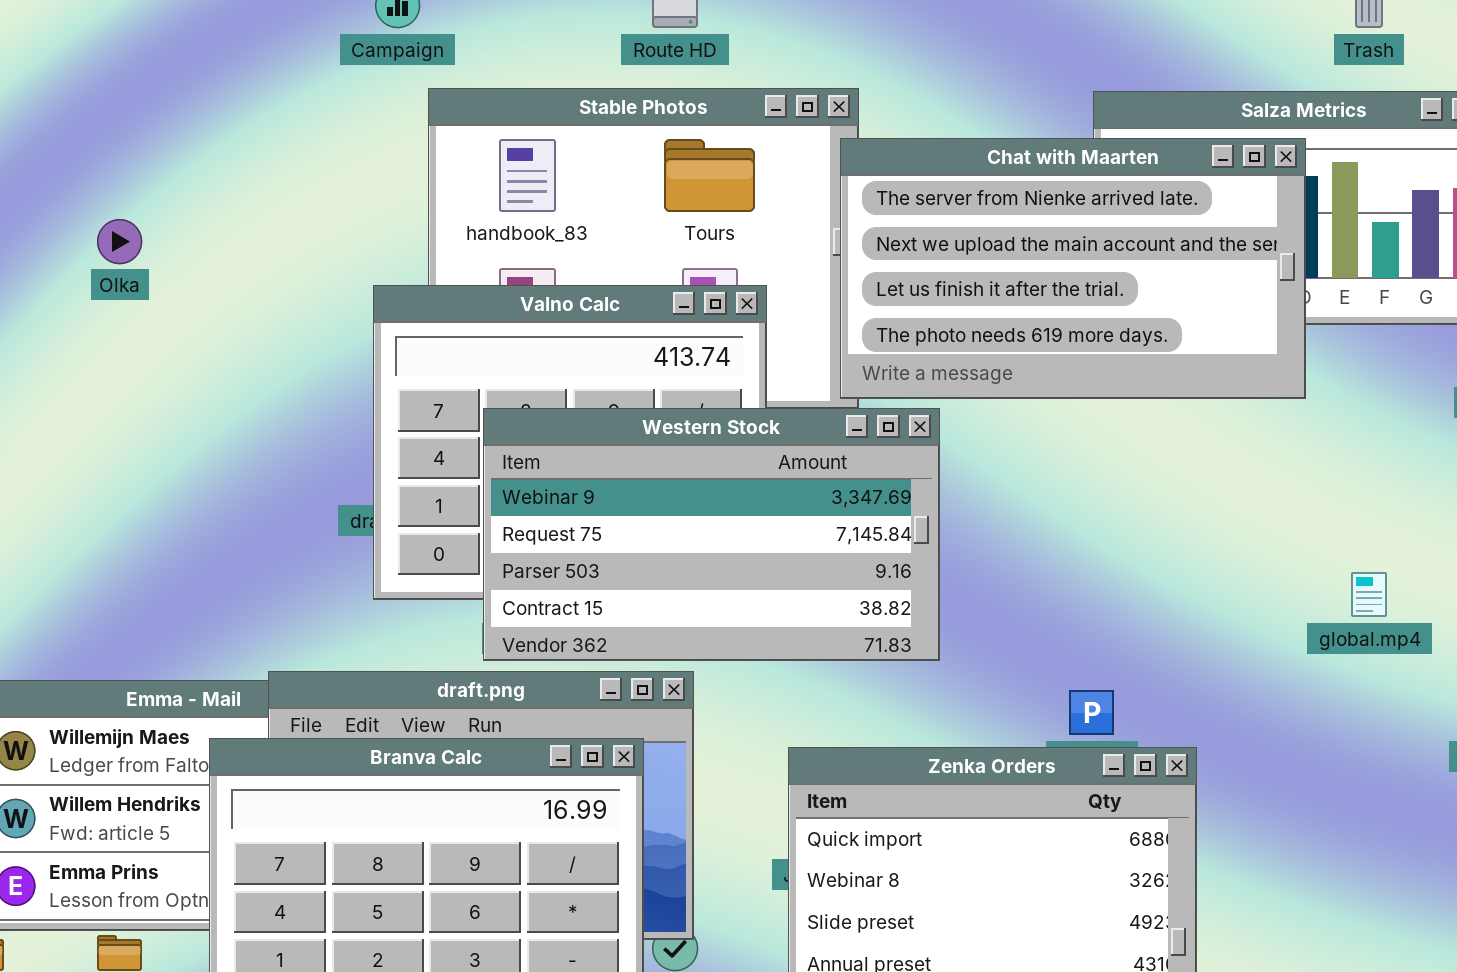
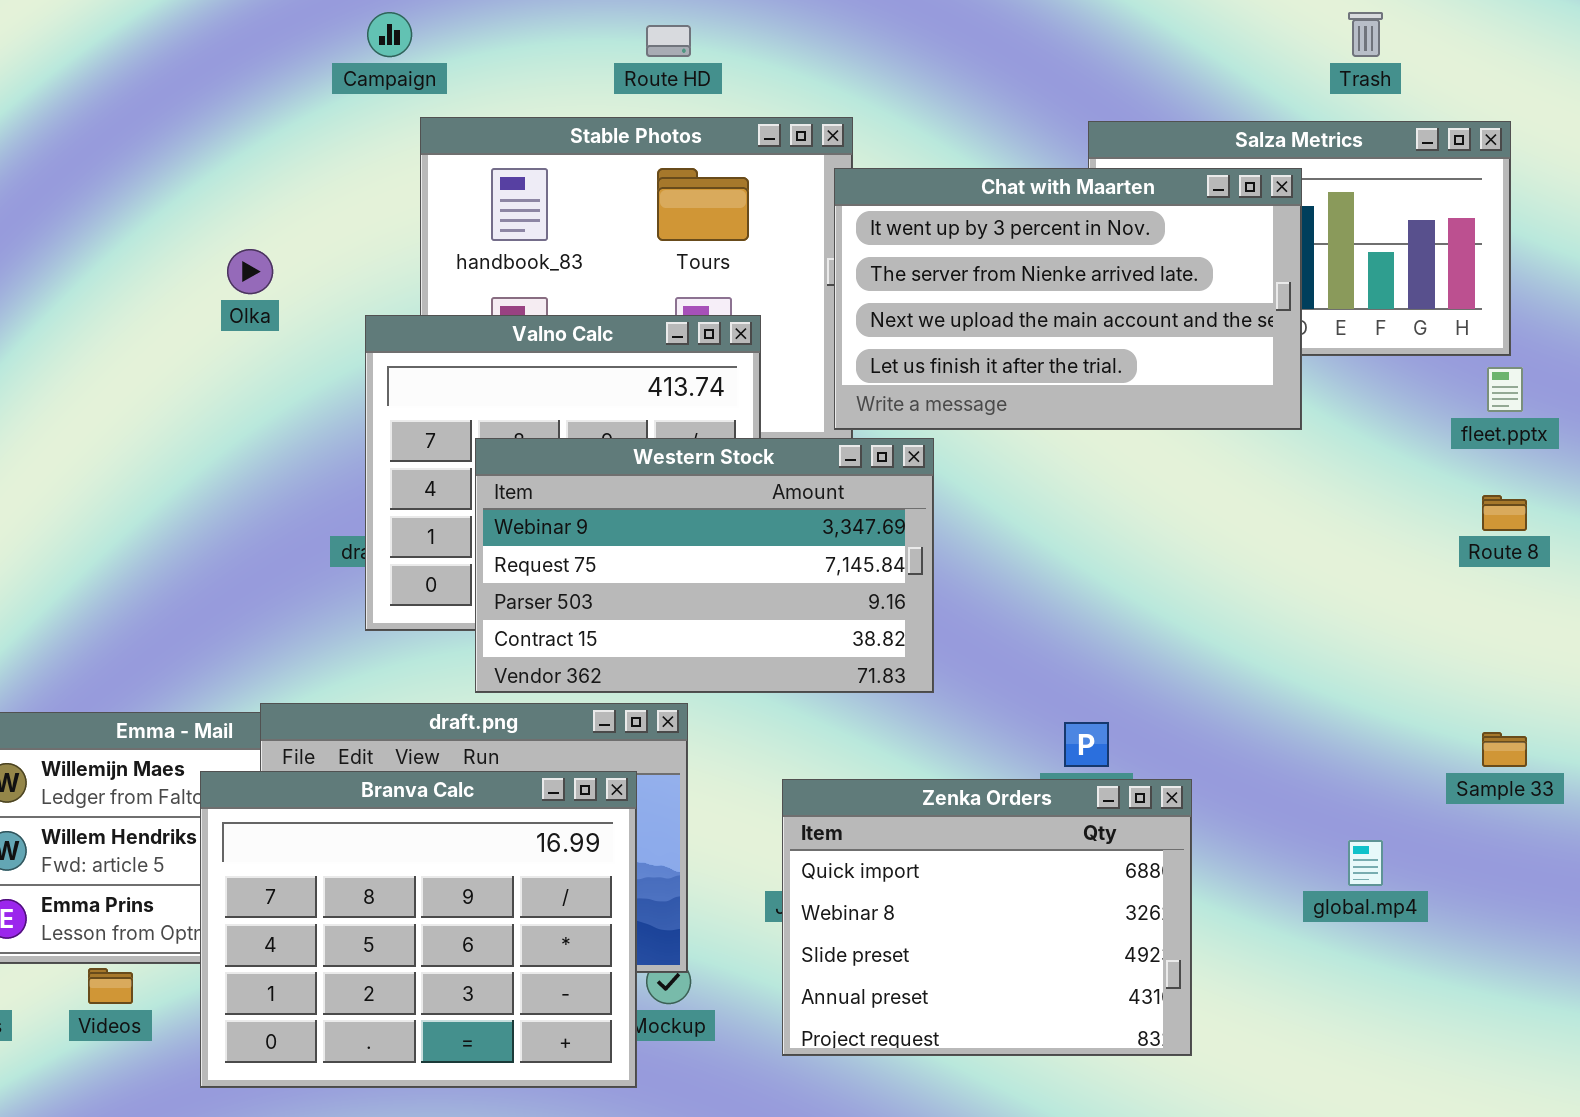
Chat with Maarten: [840,138,1306,399] -> [834,168,1302,430], scrolled up 1 row
Olka: [97,219,142,264] -> [227,249,273,294], moved
global.mp4: [1351,572,1387,617] -> [1348,840,1383,886], moved

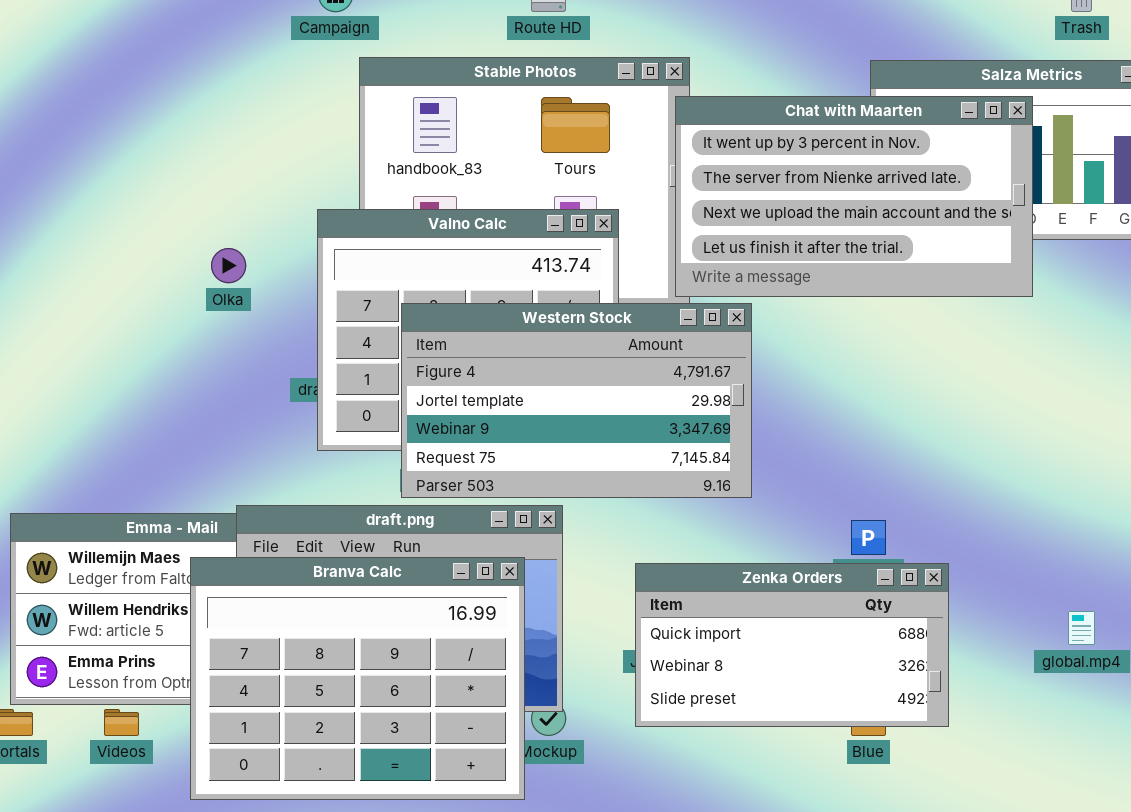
Olka: [227,249,273,294] -> [211,248,246,283], moved
Western Stock: [475,438,934,693] -> [401,303,752,498], scrolled up 2 rows
Zenka Orders: [782,779,1192,1056] -> [635,563,949,727], resized

